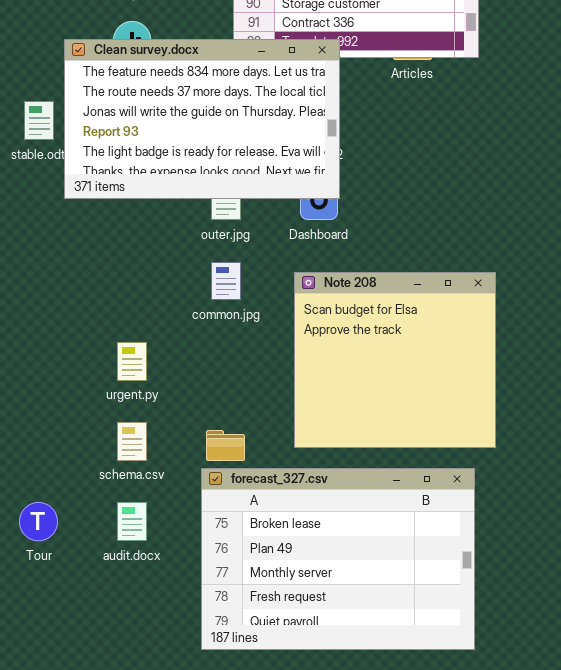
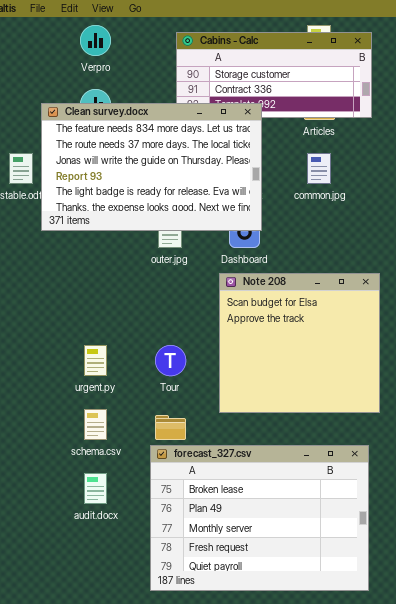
common.jpg: [211,262,241,300] -> [307,153,331,184], moved
Note 208: [294,272,496,448] -> [219,273,380,413], moved
Tour: [19,502,58,541] -> [155,345,186,376], moved

